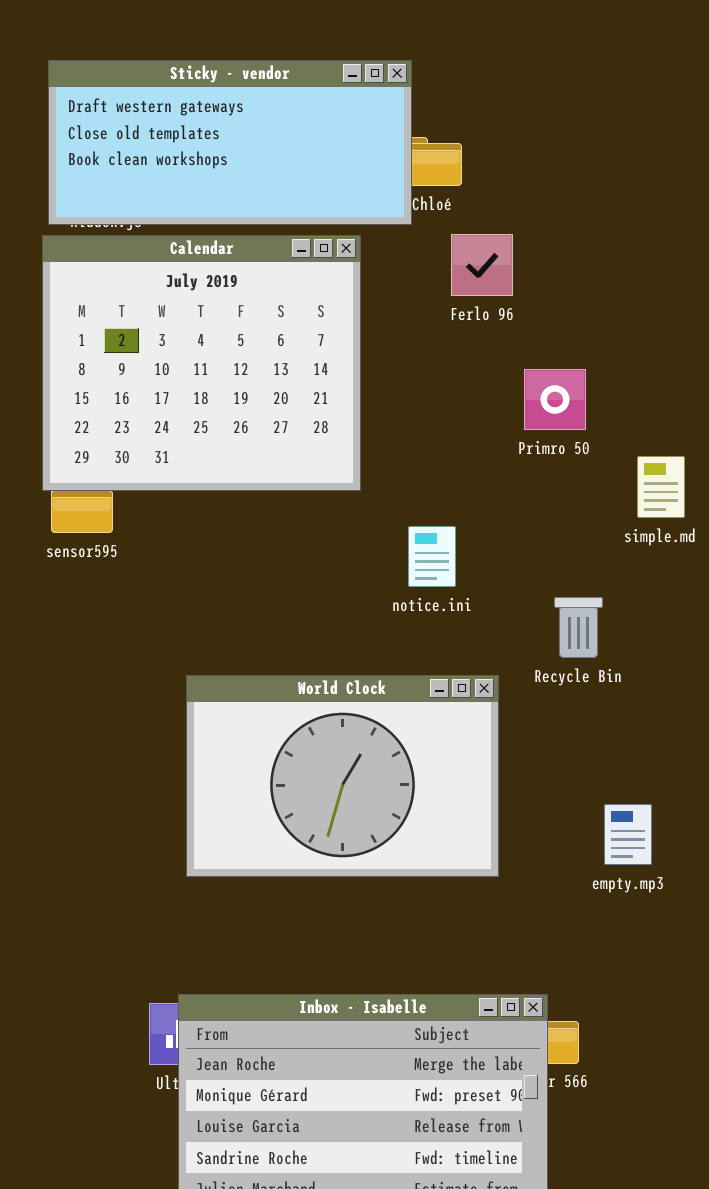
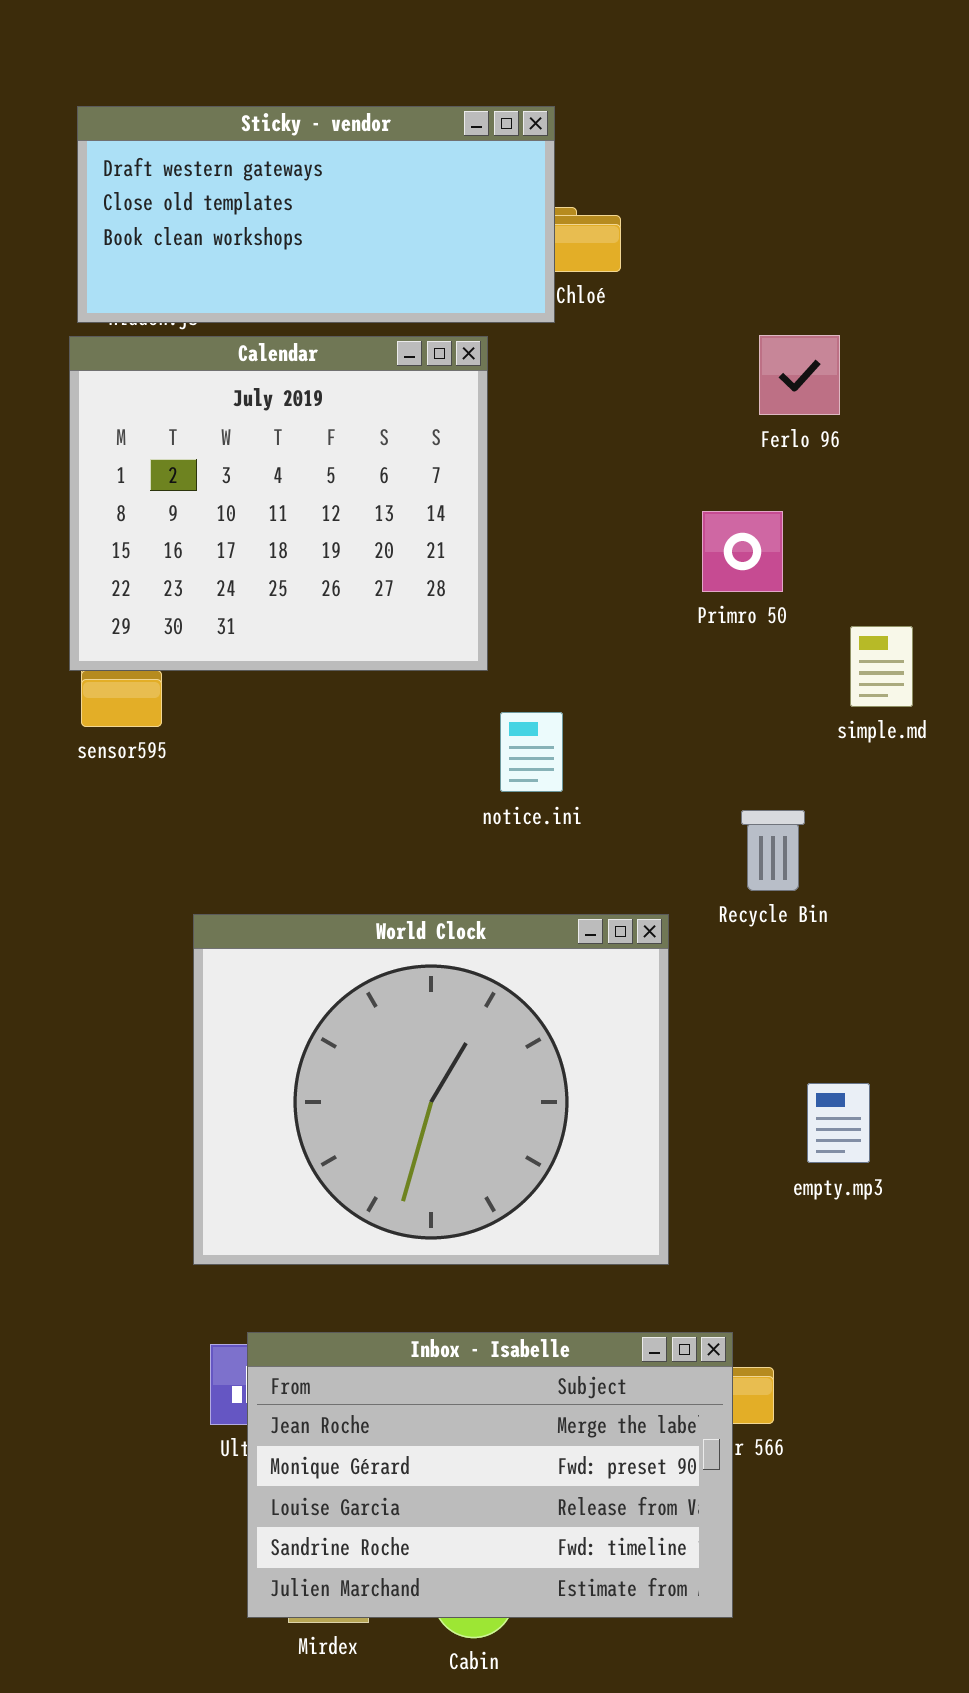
Ferlo 96: [451,234,513,296] -> [759,335,840,415], moved
notice.ini: [408,526,456,587] -> [500,712,563,792], moved
World Clock: [186,675,499,877] -> [193,914,669,1265], resized

